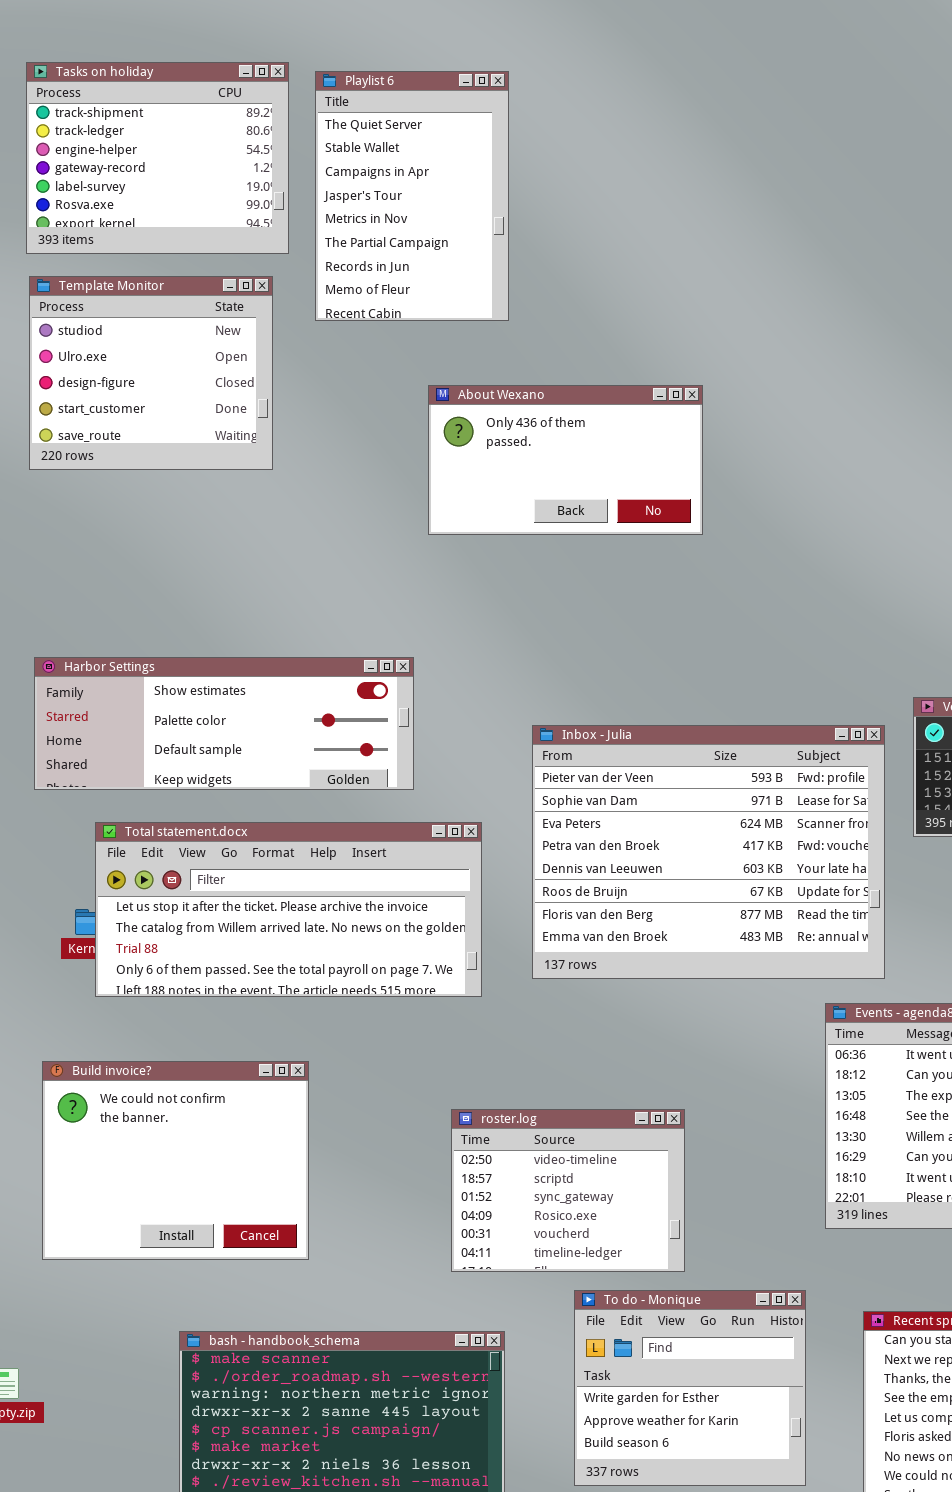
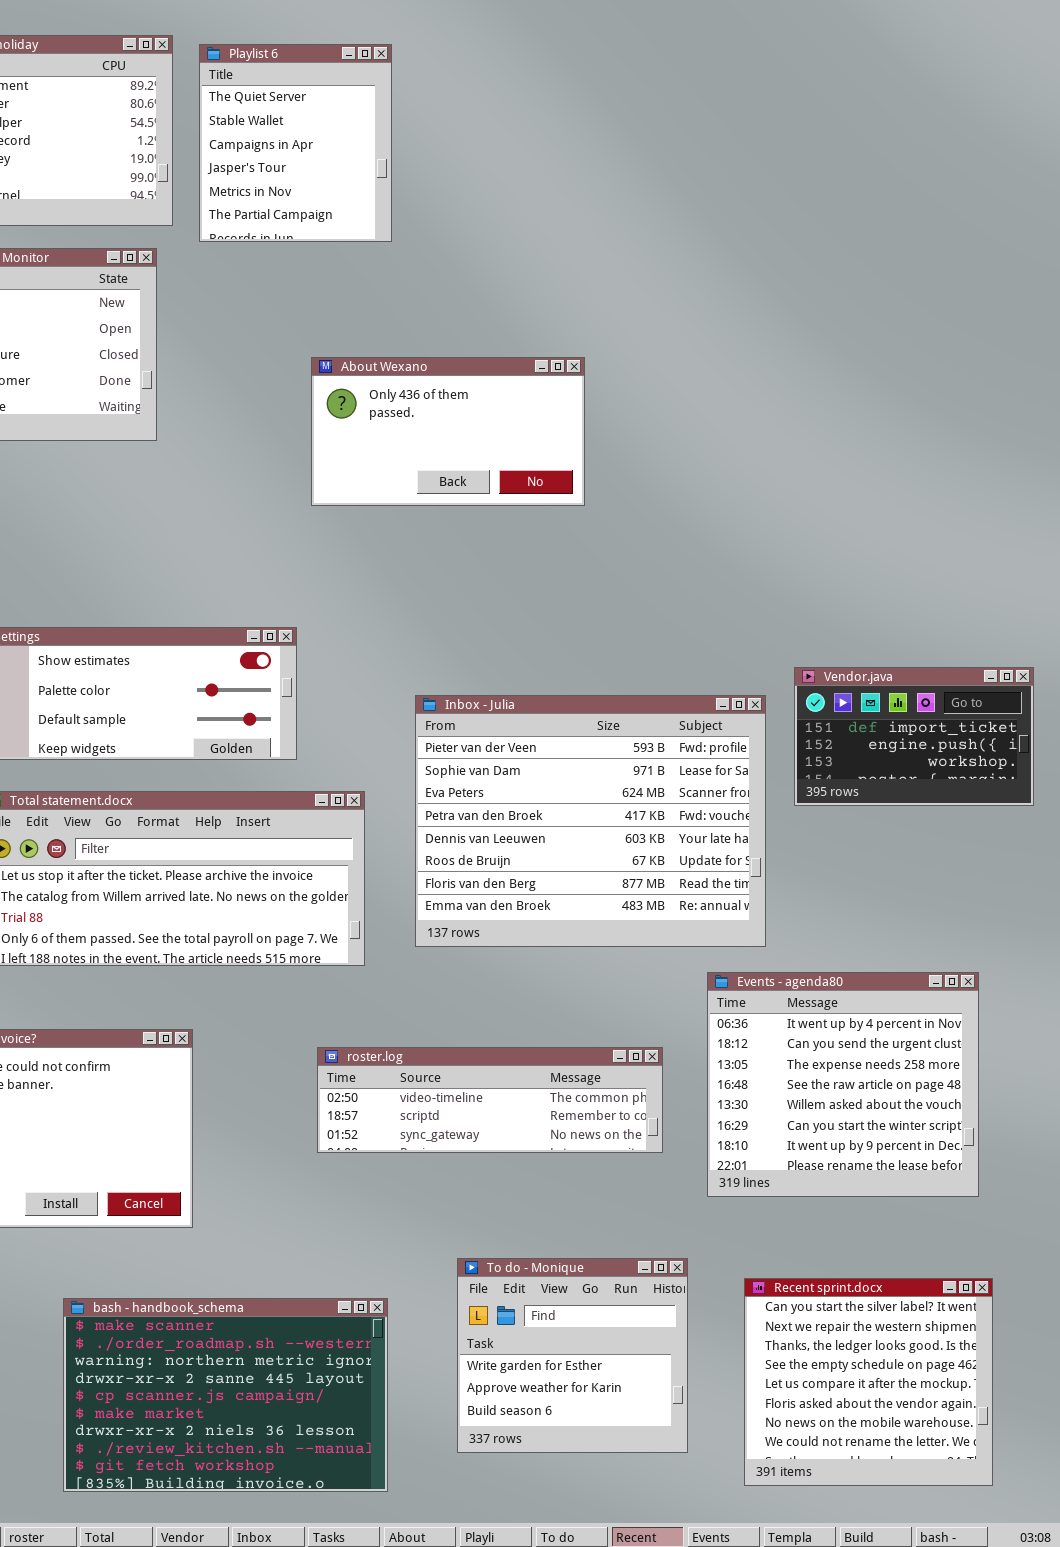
Playlist 6: [315,71,509,321] -> [199,44,392,242], resized
roster.log: [451,1109,685,1272] -> [317,1047,663,1153], moved, resized

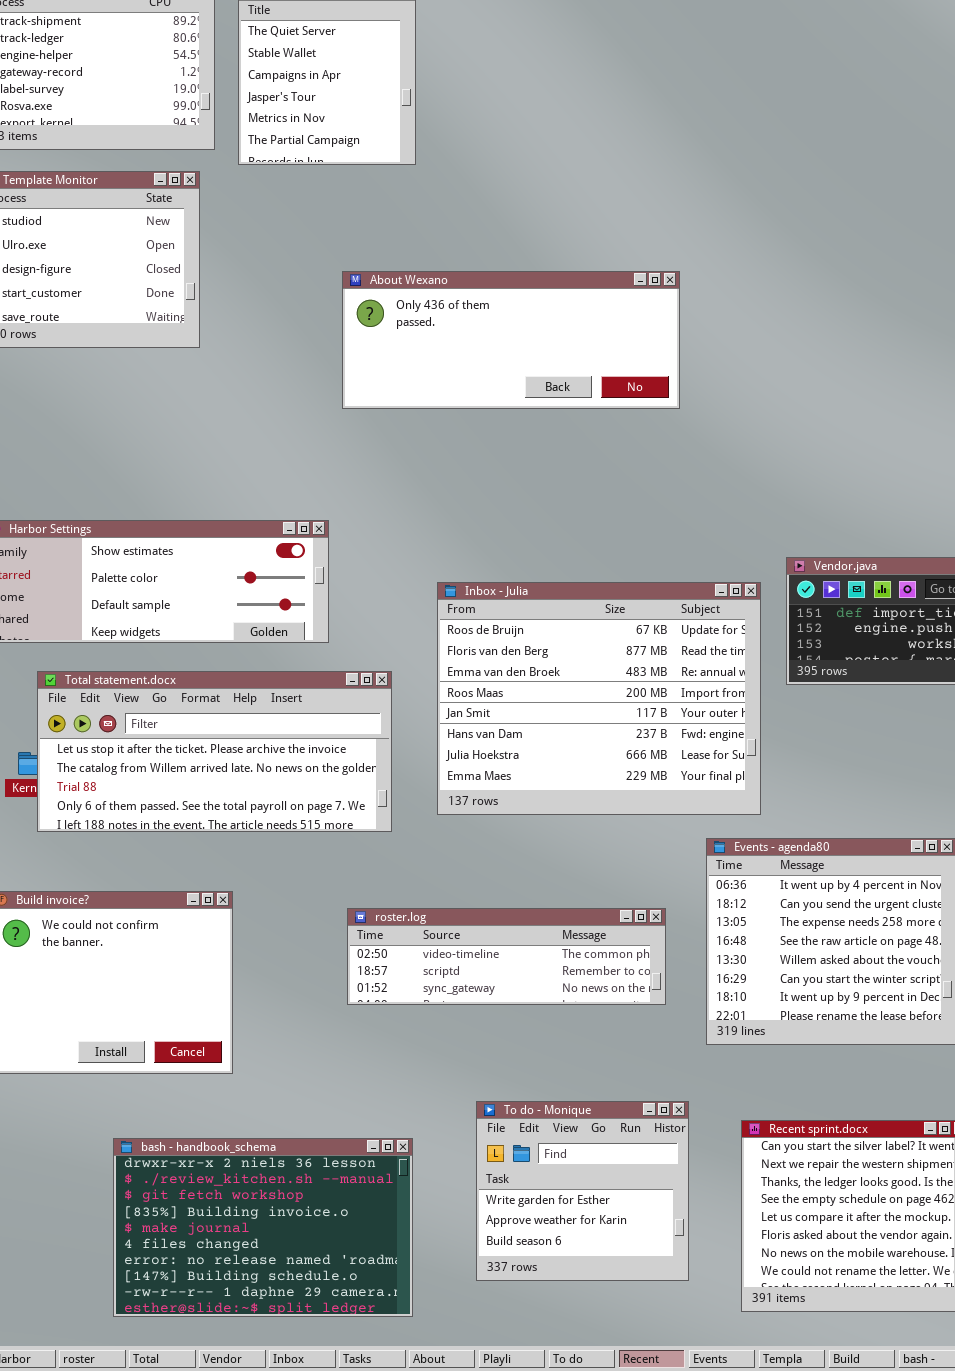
About Wexano: [311,357,585,506] -> [342,271,680,409], resized
Inbox - Julia: [415,695,766,947] -> [437,582,761,815], scrolled down 5 rows
bash - handbook_schema: [63,1298,388,1492] -> [113,1138,413,1317], scrolled down 6 rows

